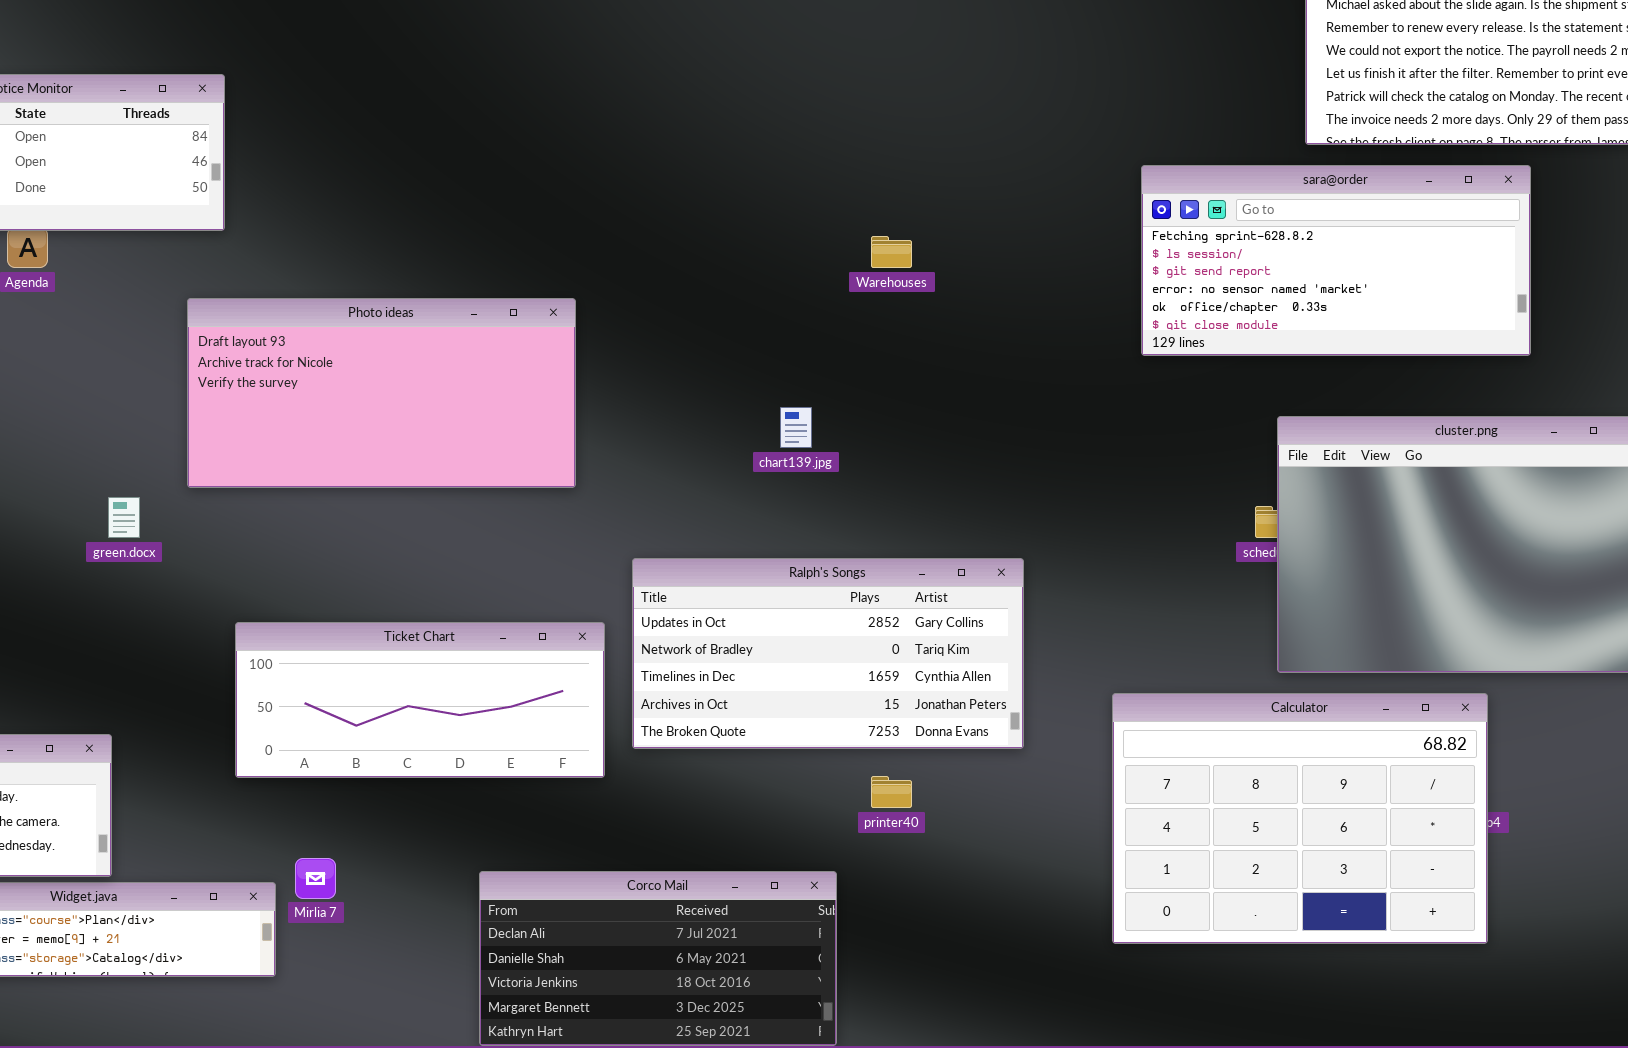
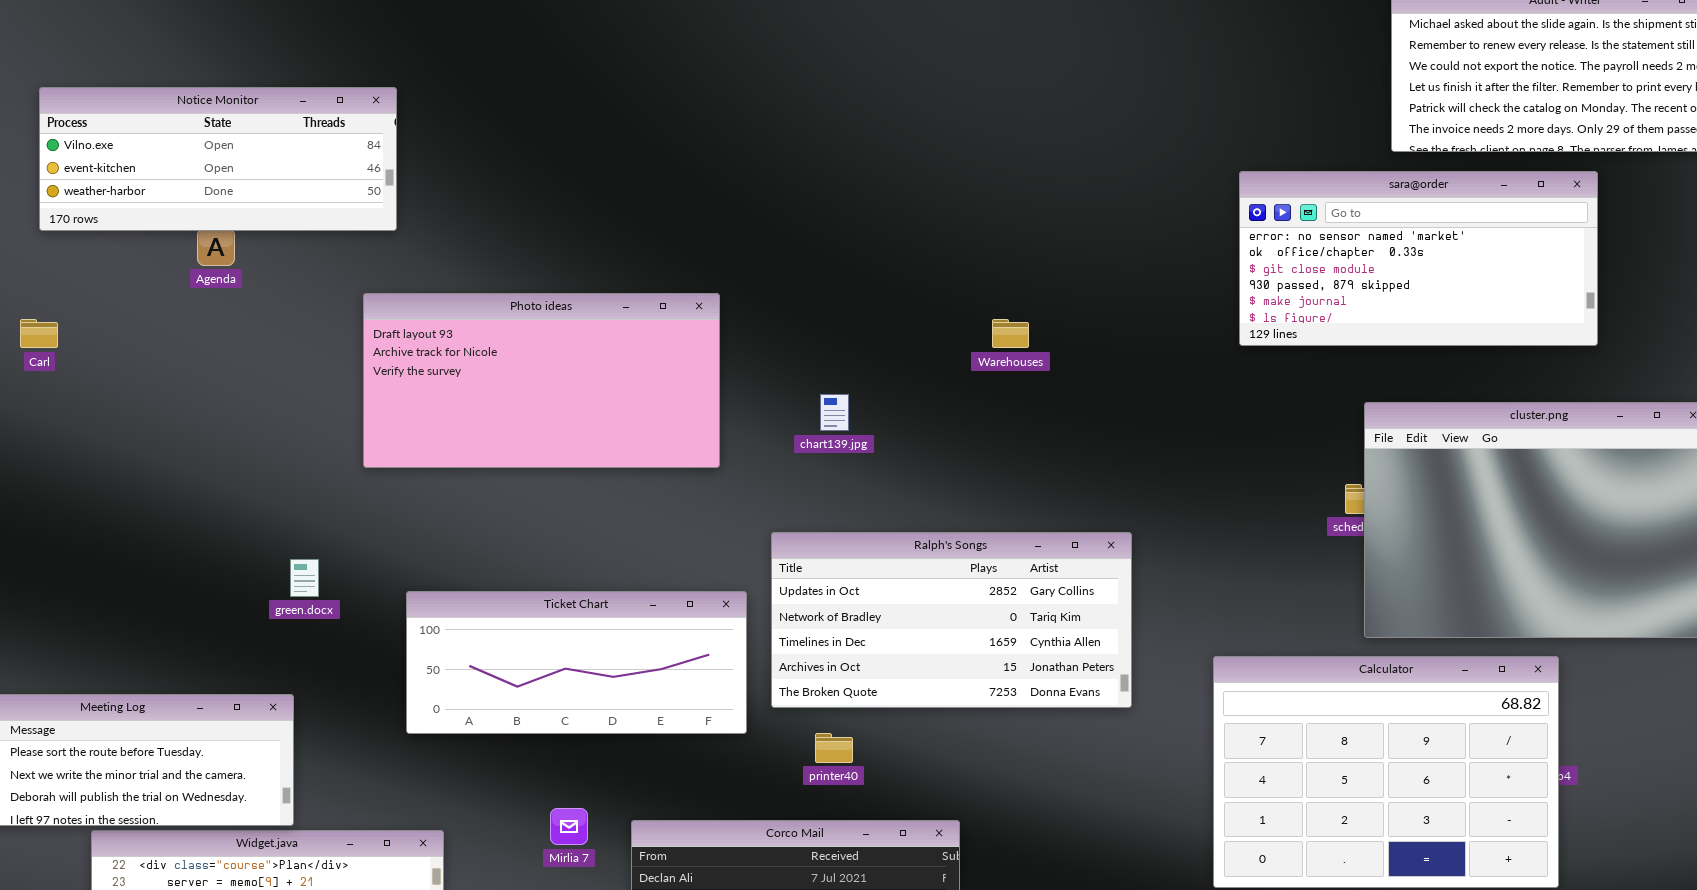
sara@order: [1141,165,1531,356] -> [1239,171,1598,346], scrolled down 3 rows
Warehouses: [871,236,912,268] -> [992,319,1029,348], moved
chart139.jpg: [780,407,812,448] -> [820,394,849,431], moved
green.docx: [108,497,140,538] -> [290,559,319,597], moved
printer40: [871,776,912,808] -> [815,733,853,763], moved
Mirlia 7: [295,858,336,899] -> [550,808,588,845], moved

